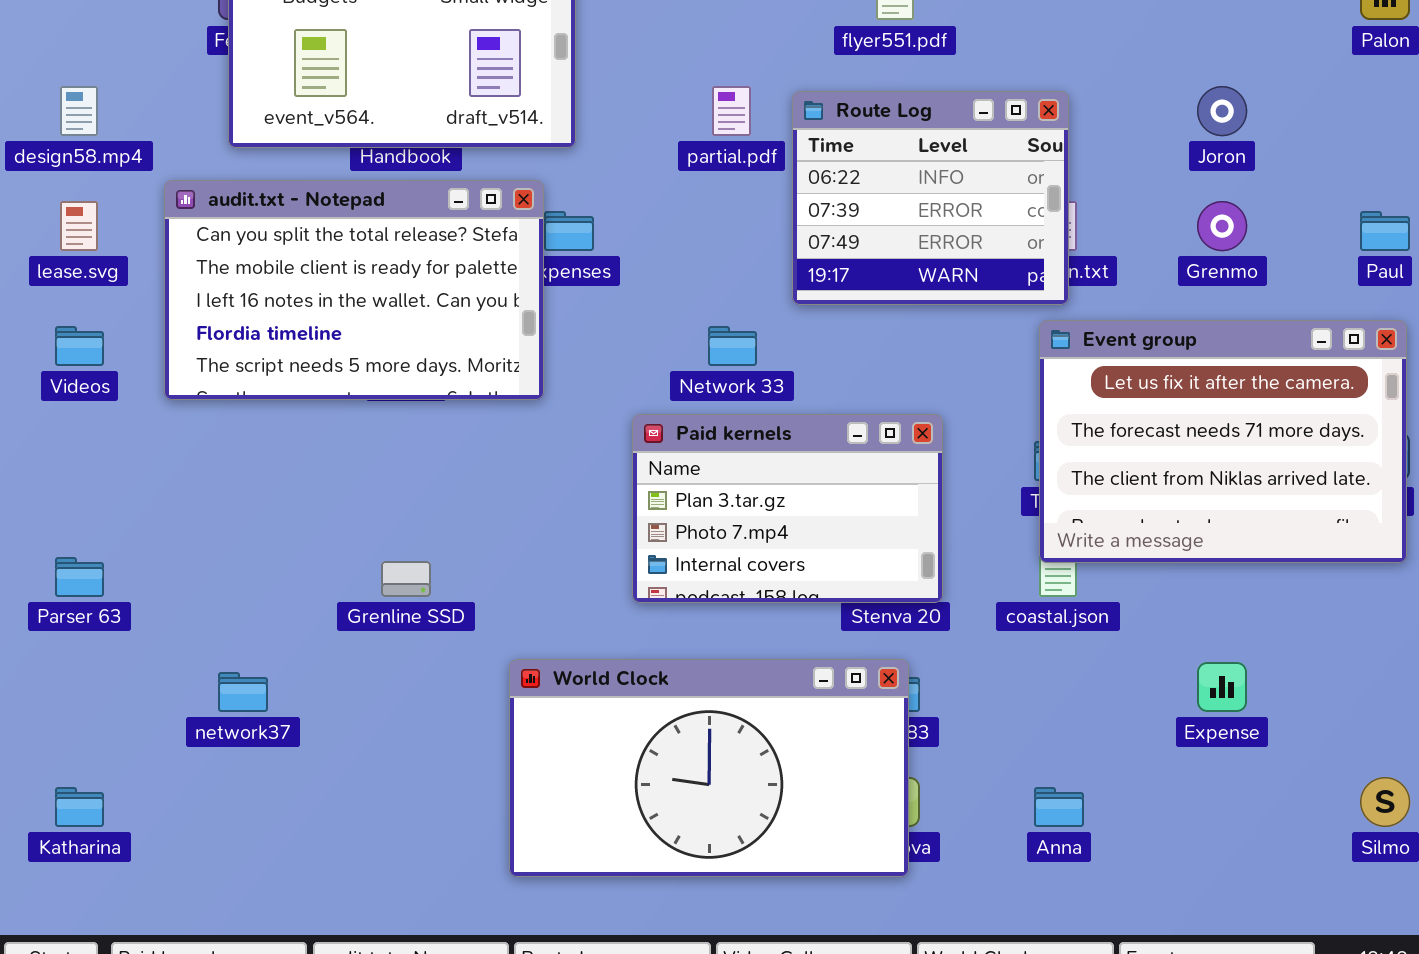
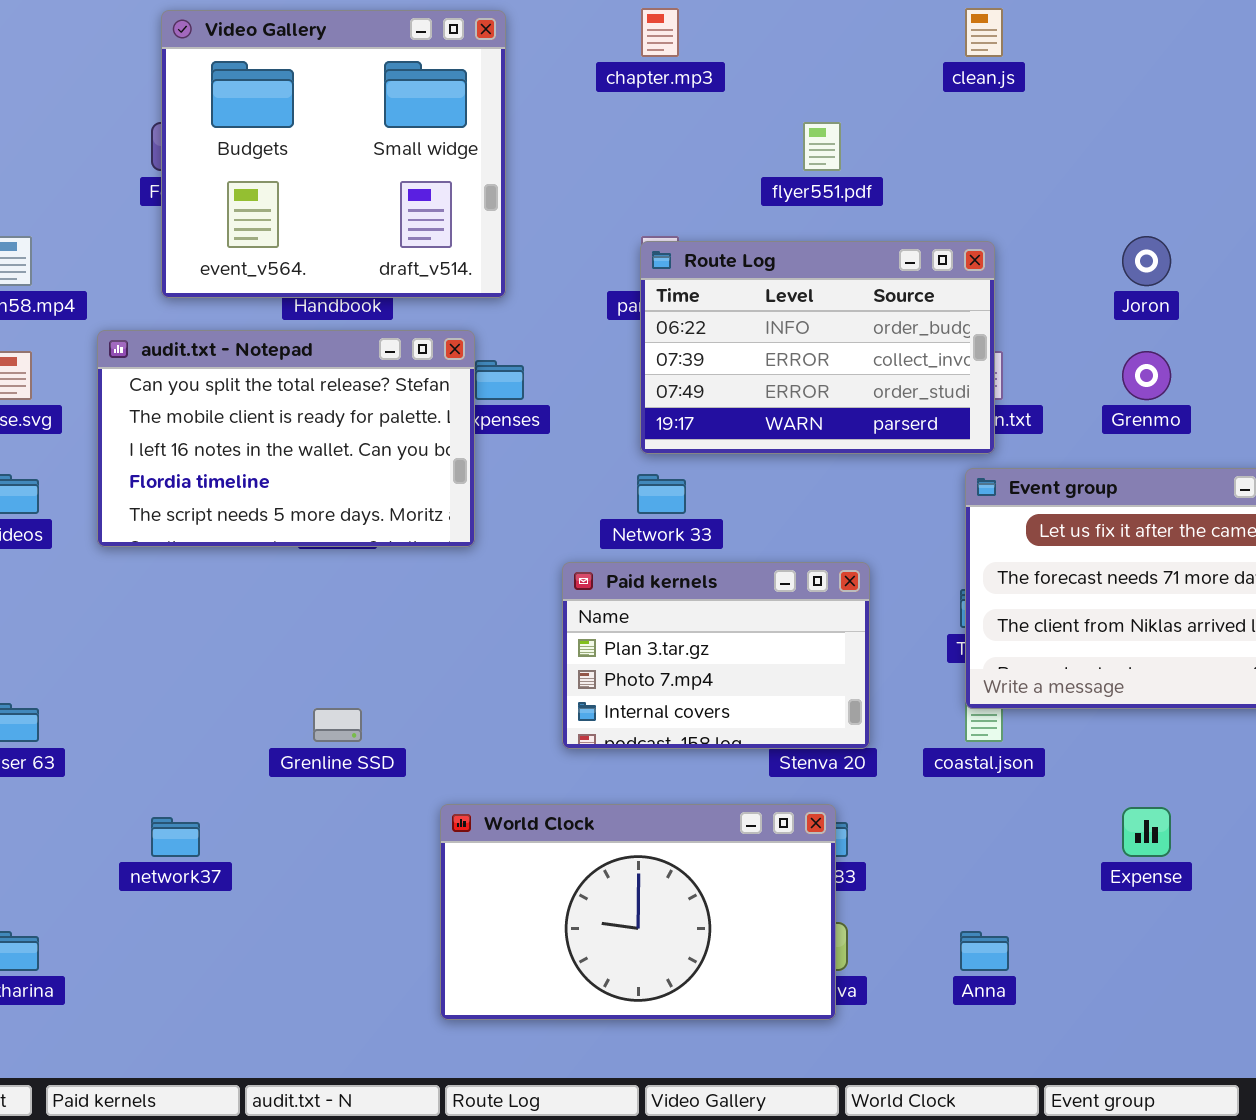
Route Log: [792,91,1069,305] -> [640,241,995,454], resized

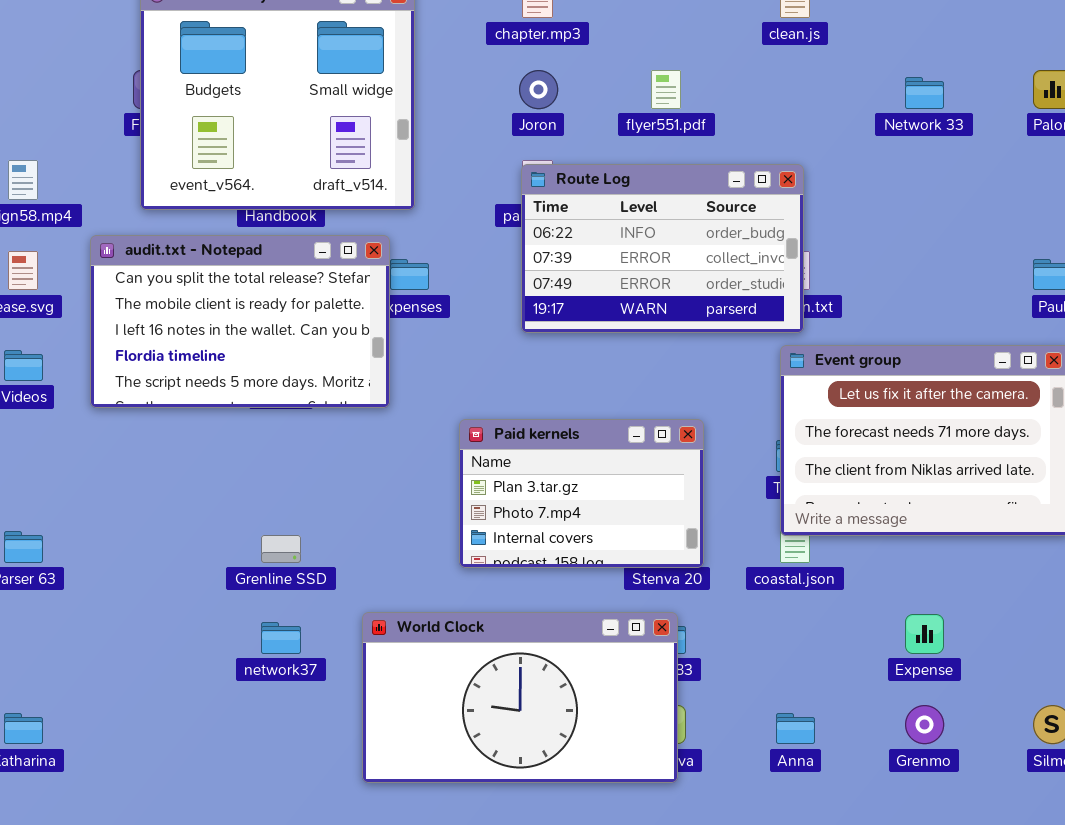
Joron: [1122,236,1171,286] -> [519,70,558,109], moved
Grenmo: [1122,351,1171,400] -> [905,705,944,744], moved
Network 33: [637,474,686,514] -> [905,77,944,109], moved
network37: [151,817,200,857] -> [261,622,301,654], moved

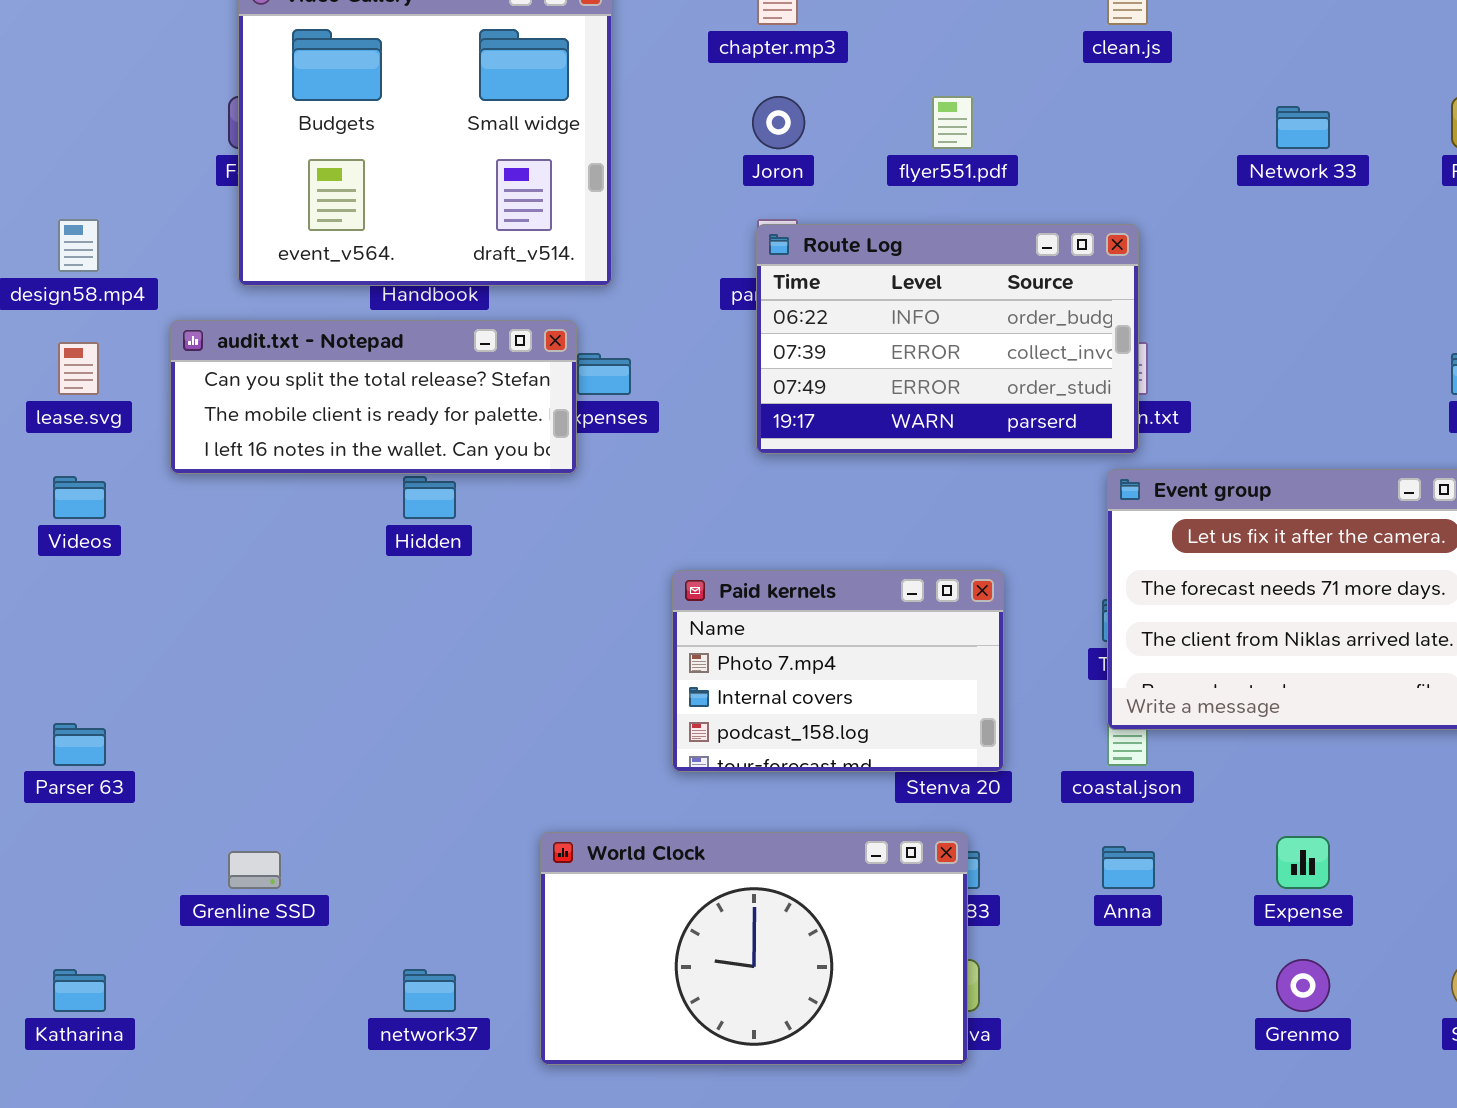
audit.txt - Notepad: [90,235,390,408] -> [170,320,577,474], resized
Paid kernels: [459,419,704,568] -> [672,570,1004,772], scrolled down 1 row
Grenline SSD: [261,535,301,563] -> [228,851,281,889], moved
network37: [261,622,301,654] -> [403,969,456,1012], moved
Anna: [776,713,815,744] -> [1102,846,1155,889], moved

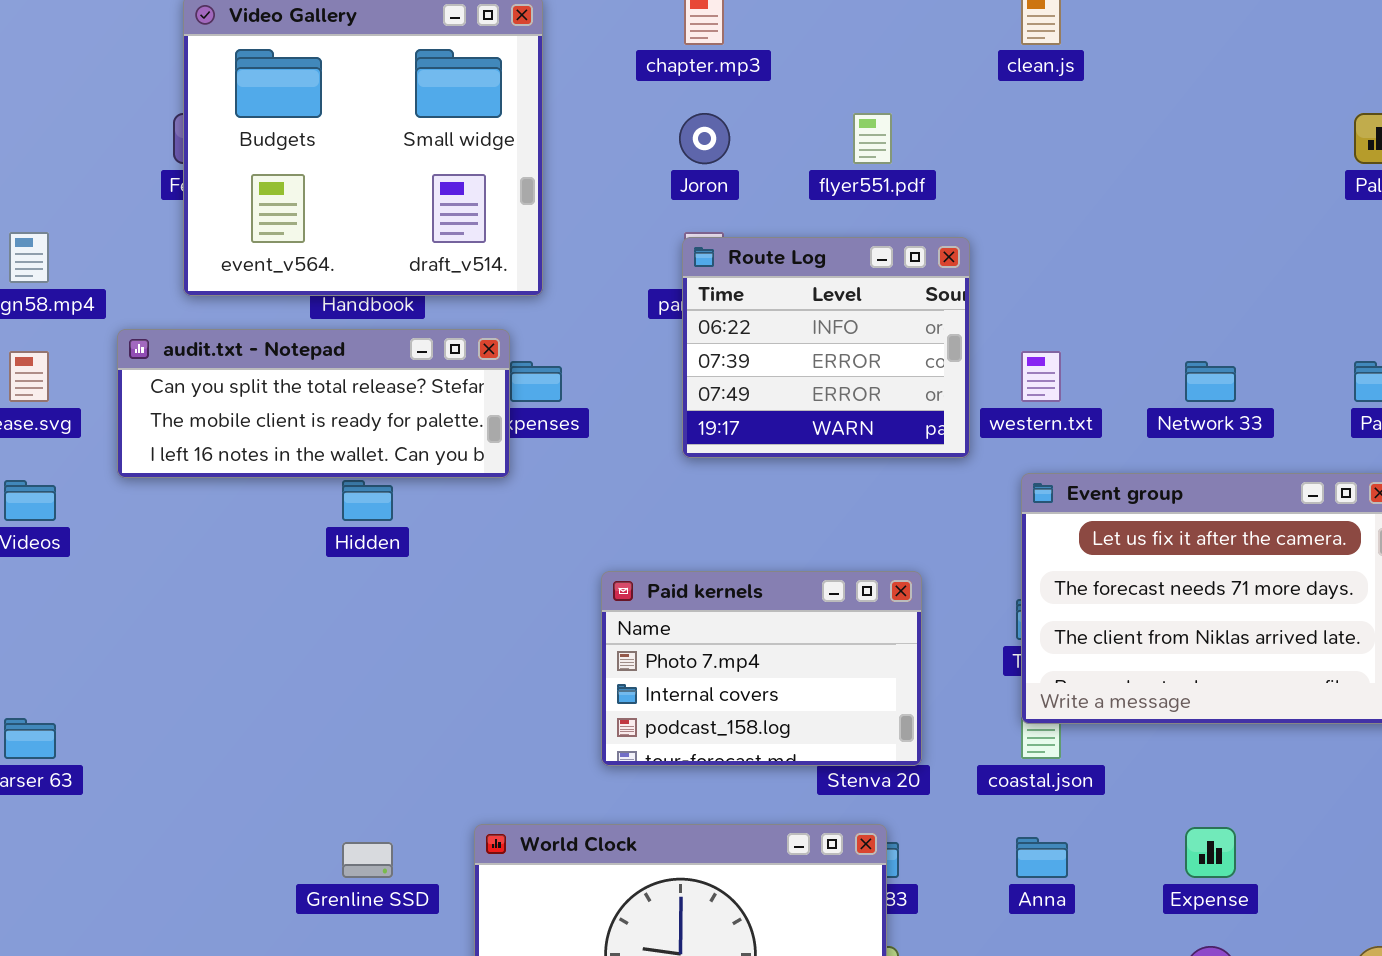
Network 33: [1276,106,1330,149] -> [1185,361,1236,402], moved
Route Log: [756,224,1139,454] -> [682,237,970,458], resized
Grenline SSD: [228,851,281,889] -> [342,842,393,878], moved

